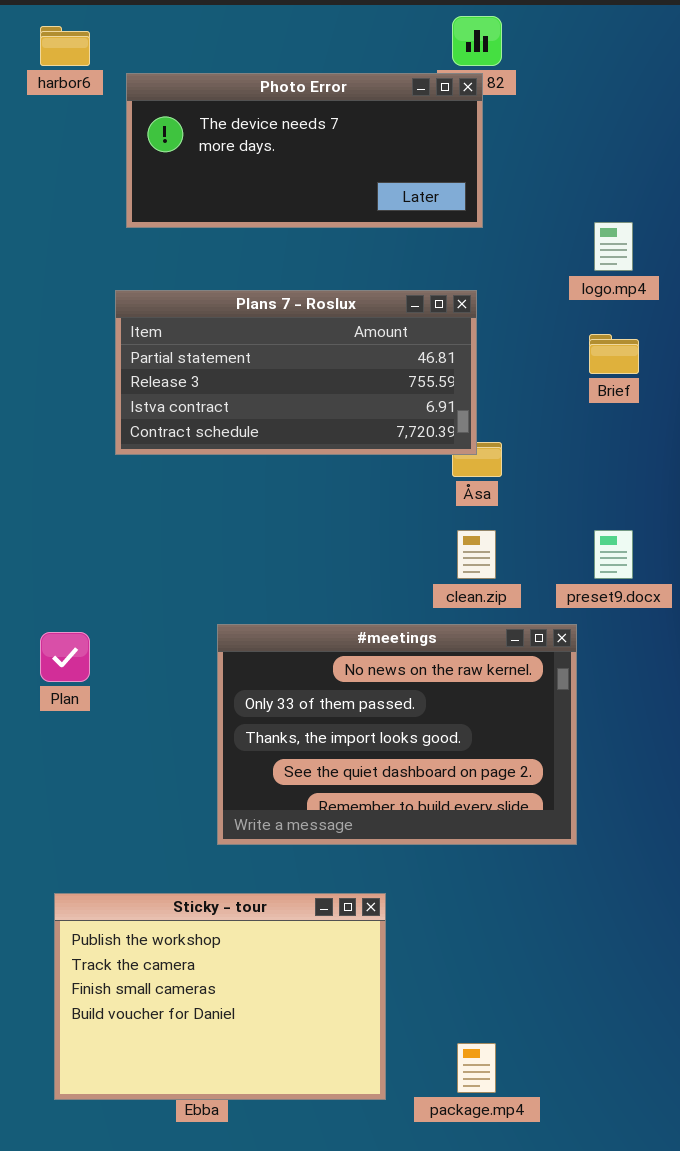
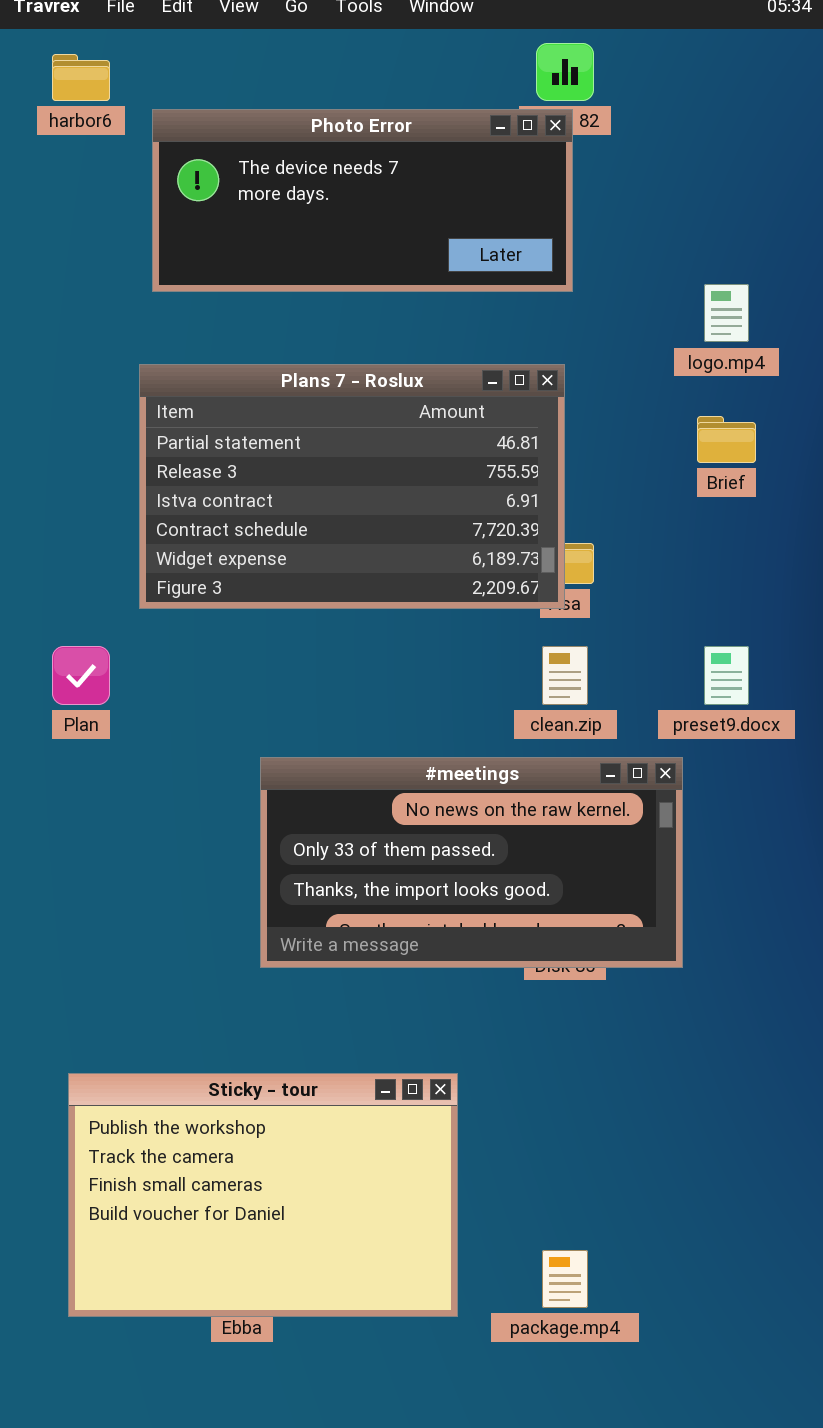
Plans 7 - Roslux: [115,290,477,455] -> [139,364,565,609], resized
#meetings: [217,624,577,845] -> [260,757,683,968], resized
Plan: [40,632,90,682] -> [52,646,110,705], moved

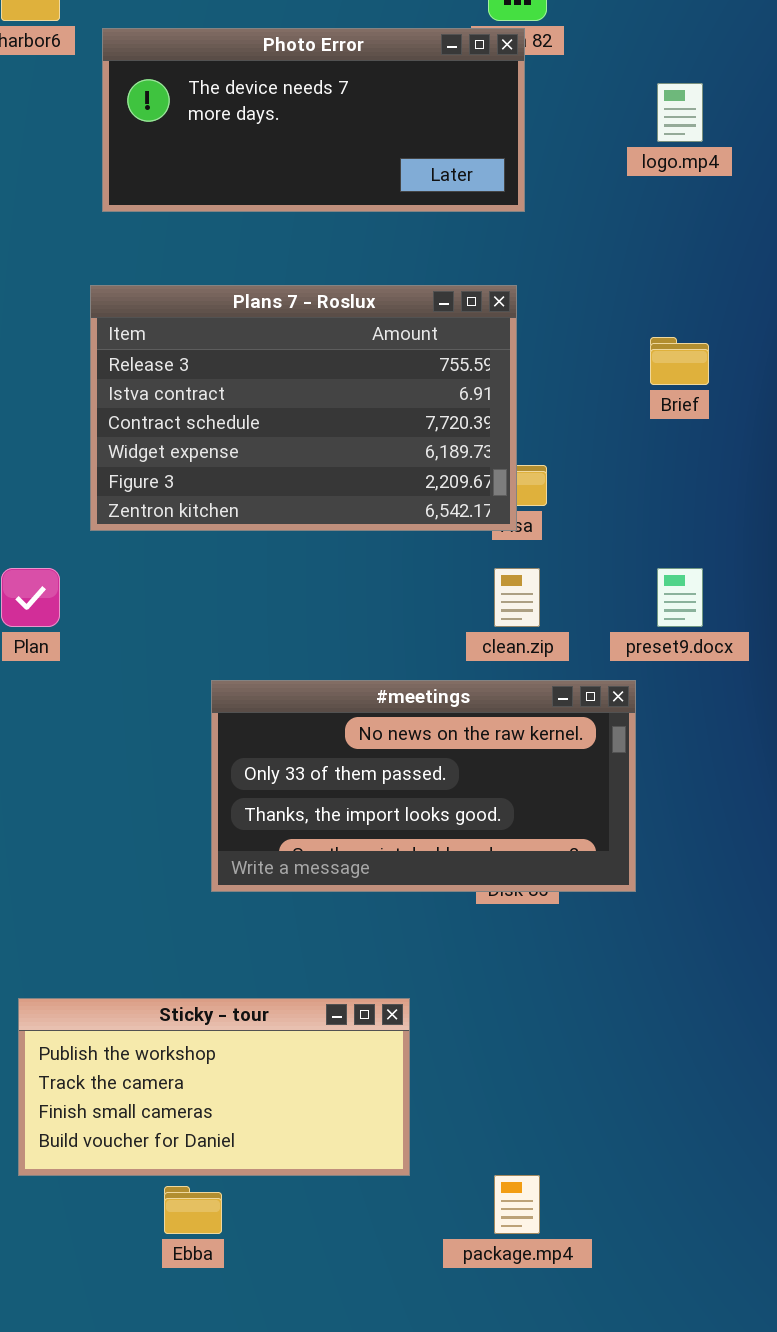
logo.mp4: [704,284,749,342] -> [657,83,703,142], moved
Plans 7 - Roslux: [139,364,565,609] -> [90,285,517,531], scrolled down 1 row
Sticky - tour: [68,1073,458,1317] -> [18,998,410,1176], resized

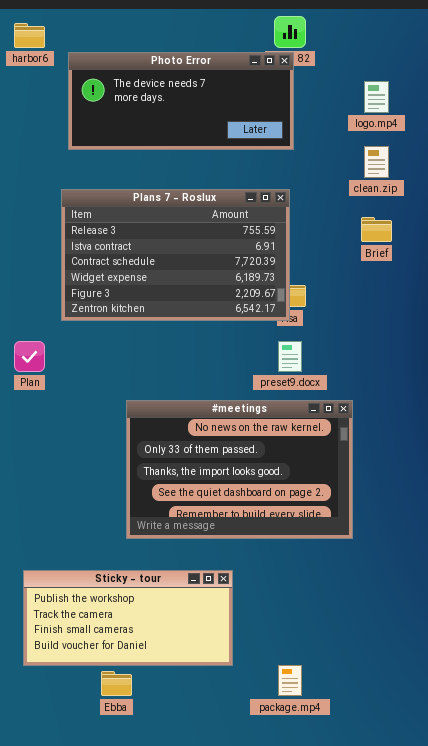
clean.zip: [494,568,540,627] -> [364,146,389,178], moved
preset9.docx: [657,568,703,627] -> [278,341,302,372], moved
#meetings: [211,680,636,892] -> [126,400,353,539], resized

